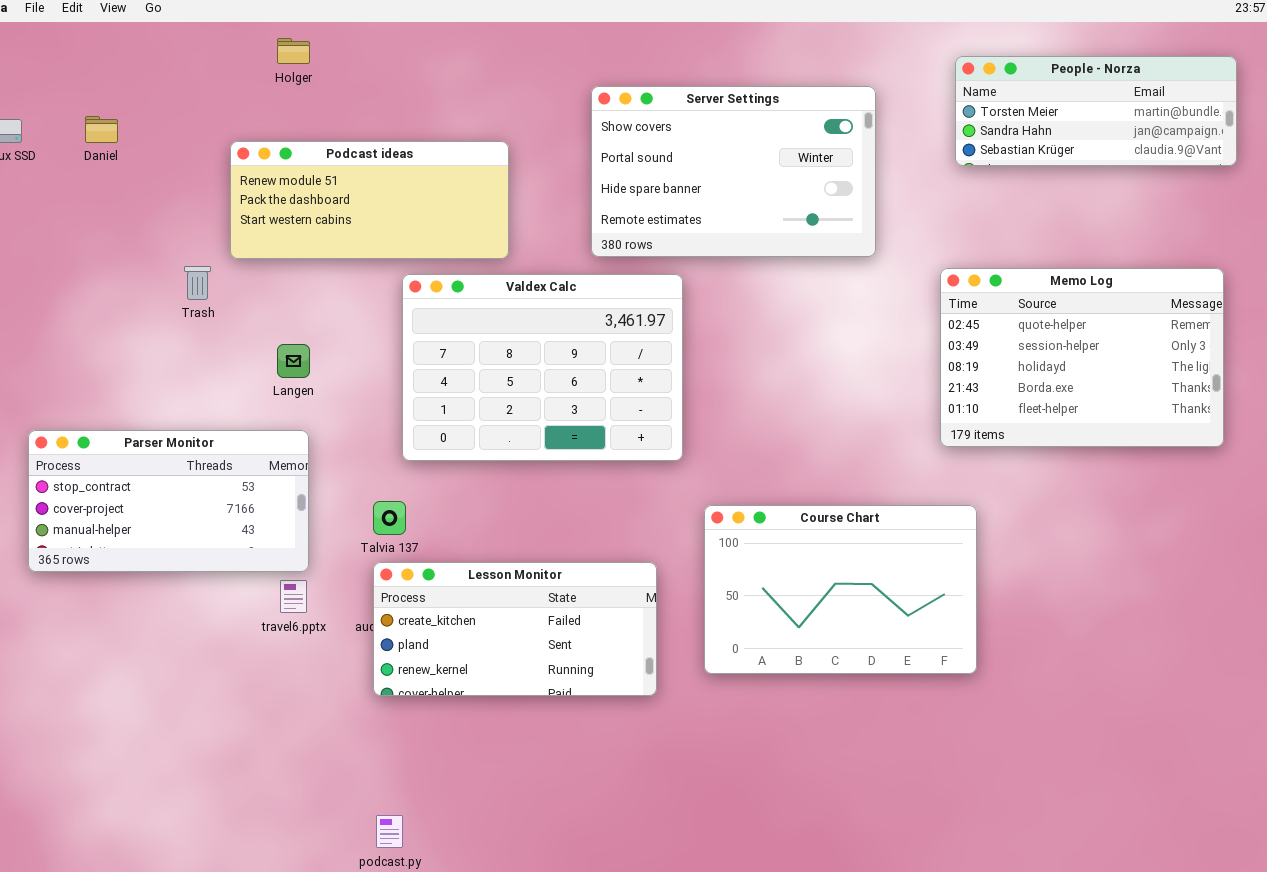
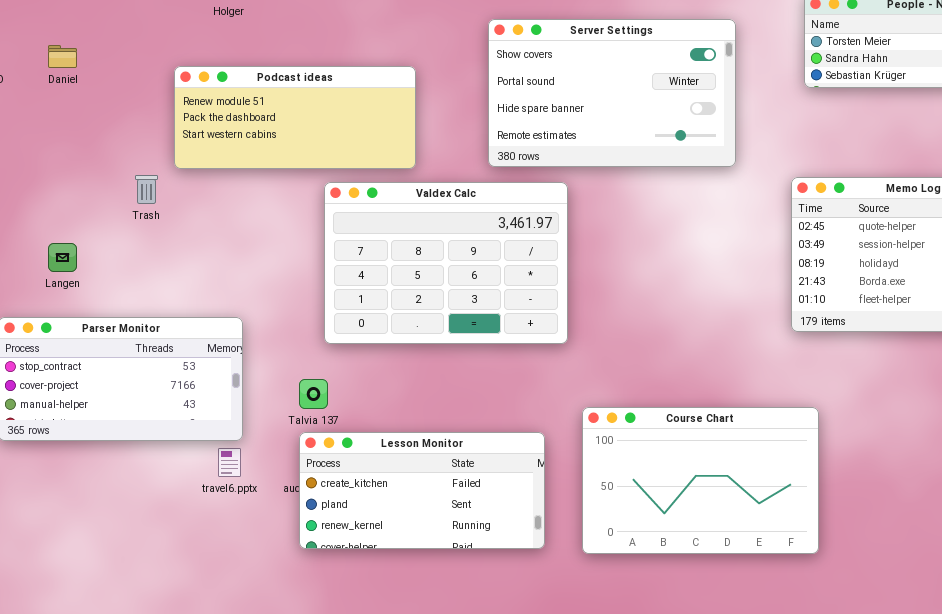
Langen: [277,344,310,378] -> [48,243,77,272], moved
Course Chart: [704,505,977,674] -> [582,407,819,554], moved

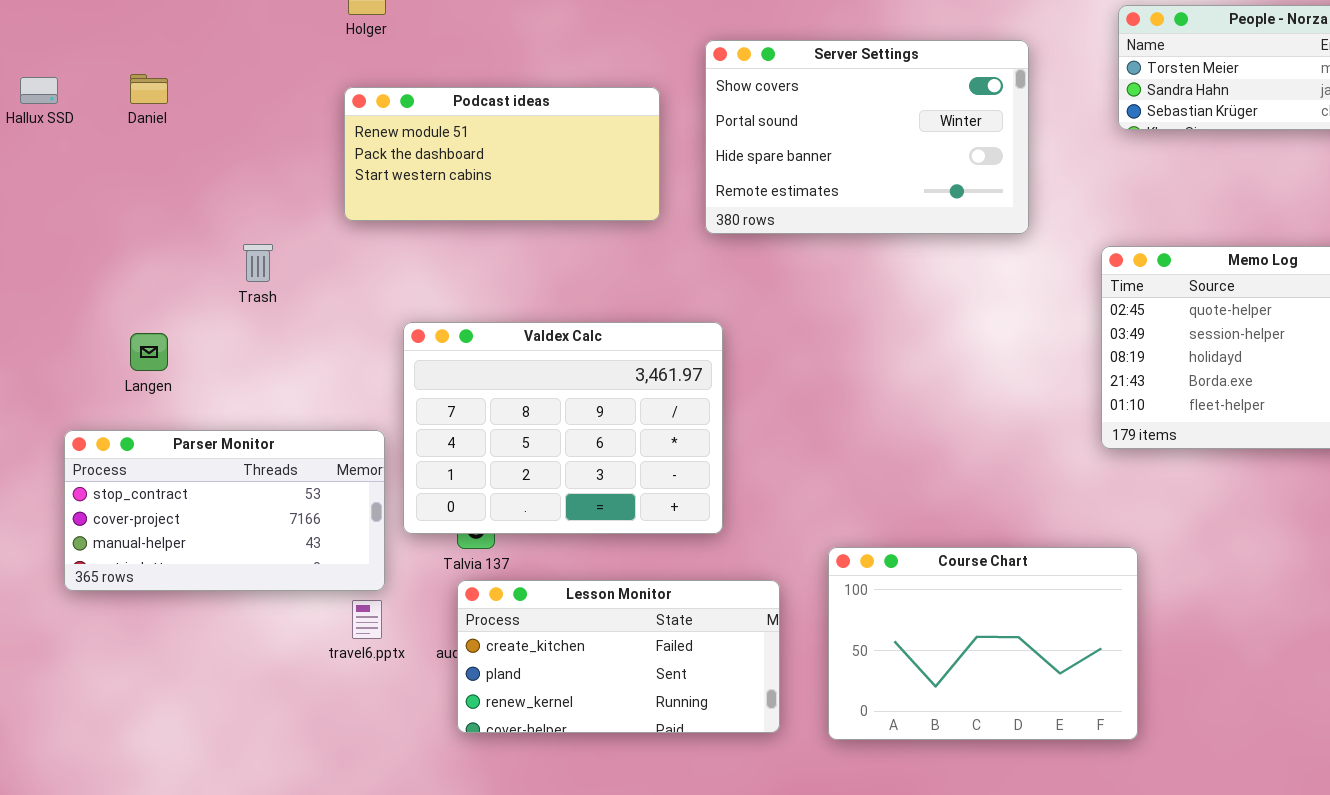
Podcast ideas: [174,66,416,169] -> [344,87,660,221], moved
Valdex Calc: [324,182,568,344] -> [403,322,723,534], moved

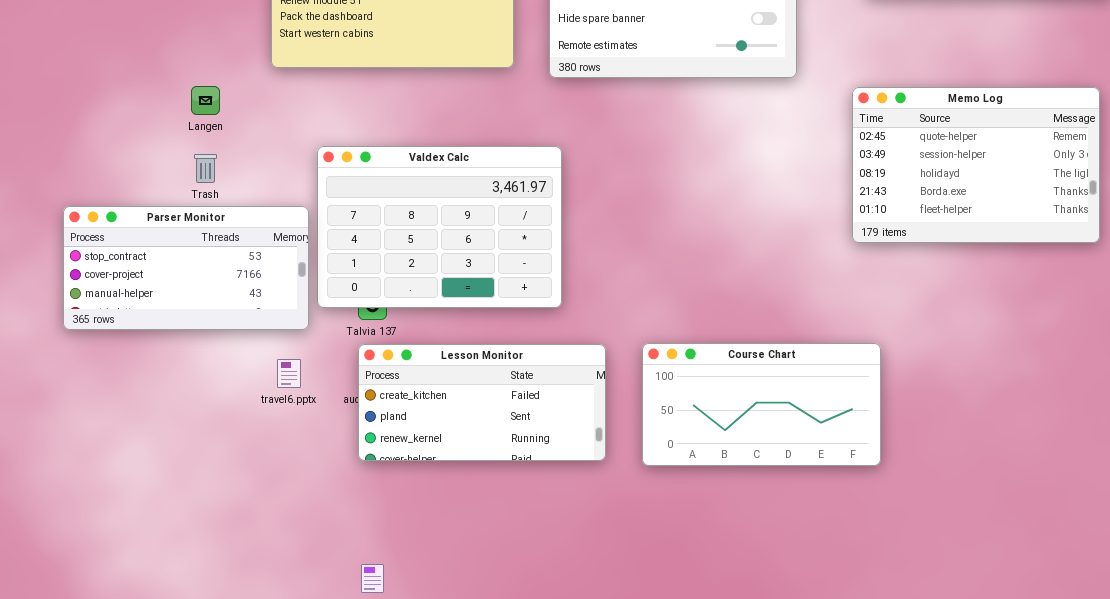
Trash: [243,244,273,282] -> [194,154,217,183], moved
Langen: [130,333,168,371] -> [191,86,220,115], moved
Parser Monitor: [64,430,385,591] -> [63,206,309,330], moved
Course Chart: [828,547,1138,740] -> [642,343,881,466], resized

